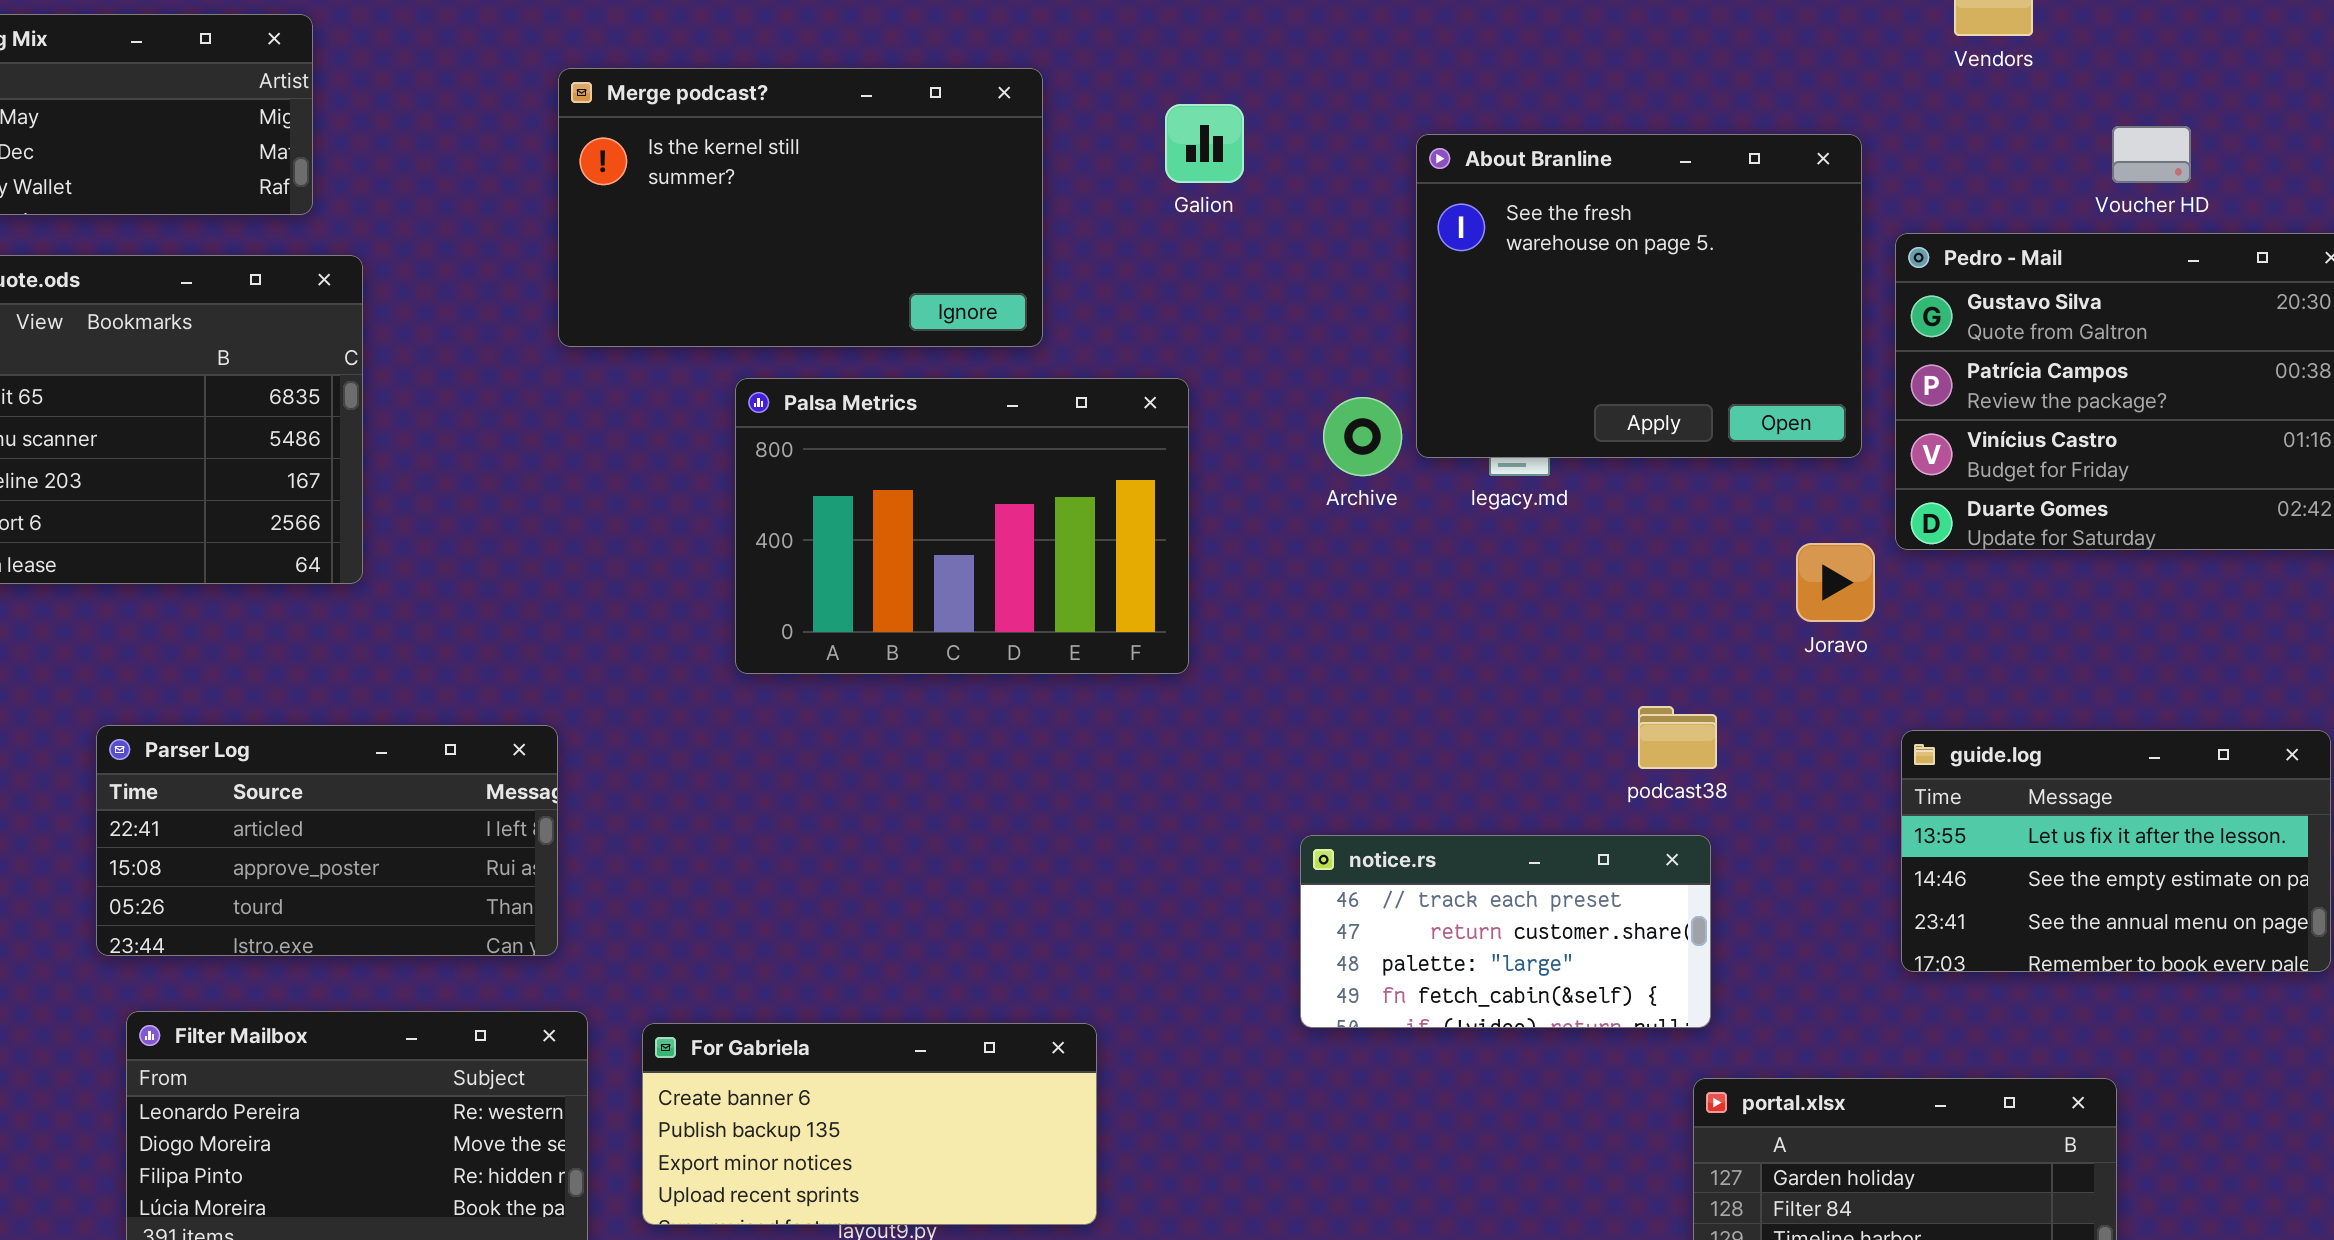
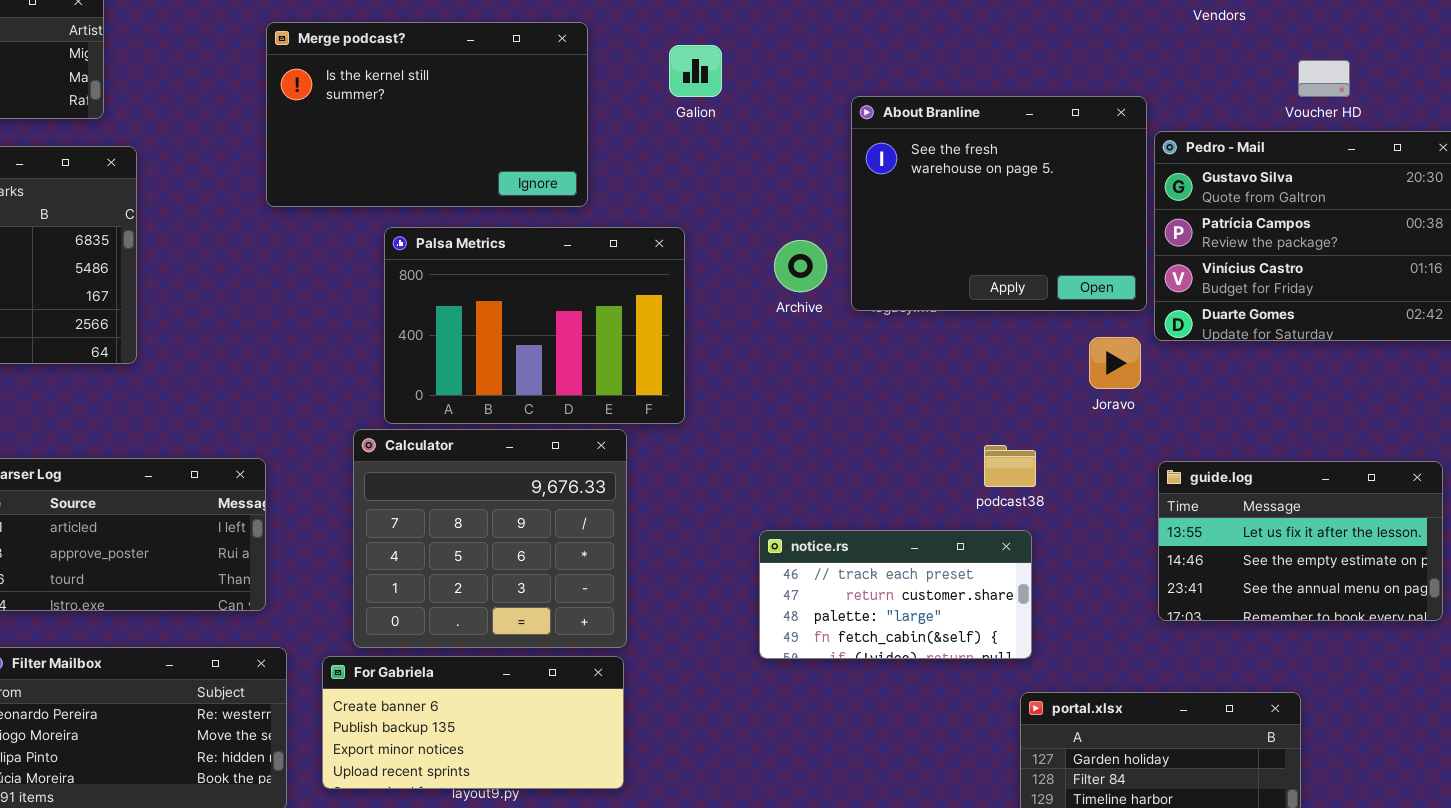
About Branline: [1416,134,1862,458] -> [851,96,1147,311], moved
Calculator: none -> [353,429,627,648], opened

